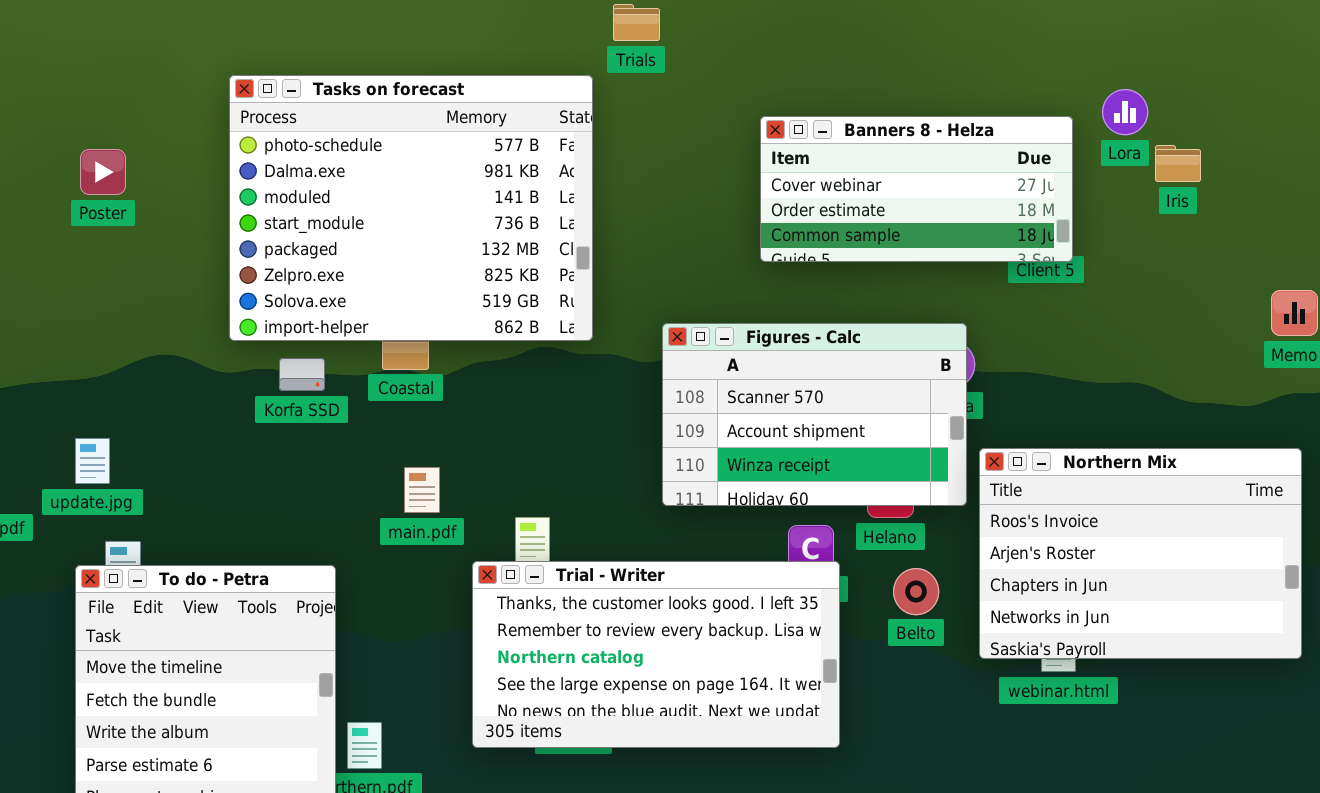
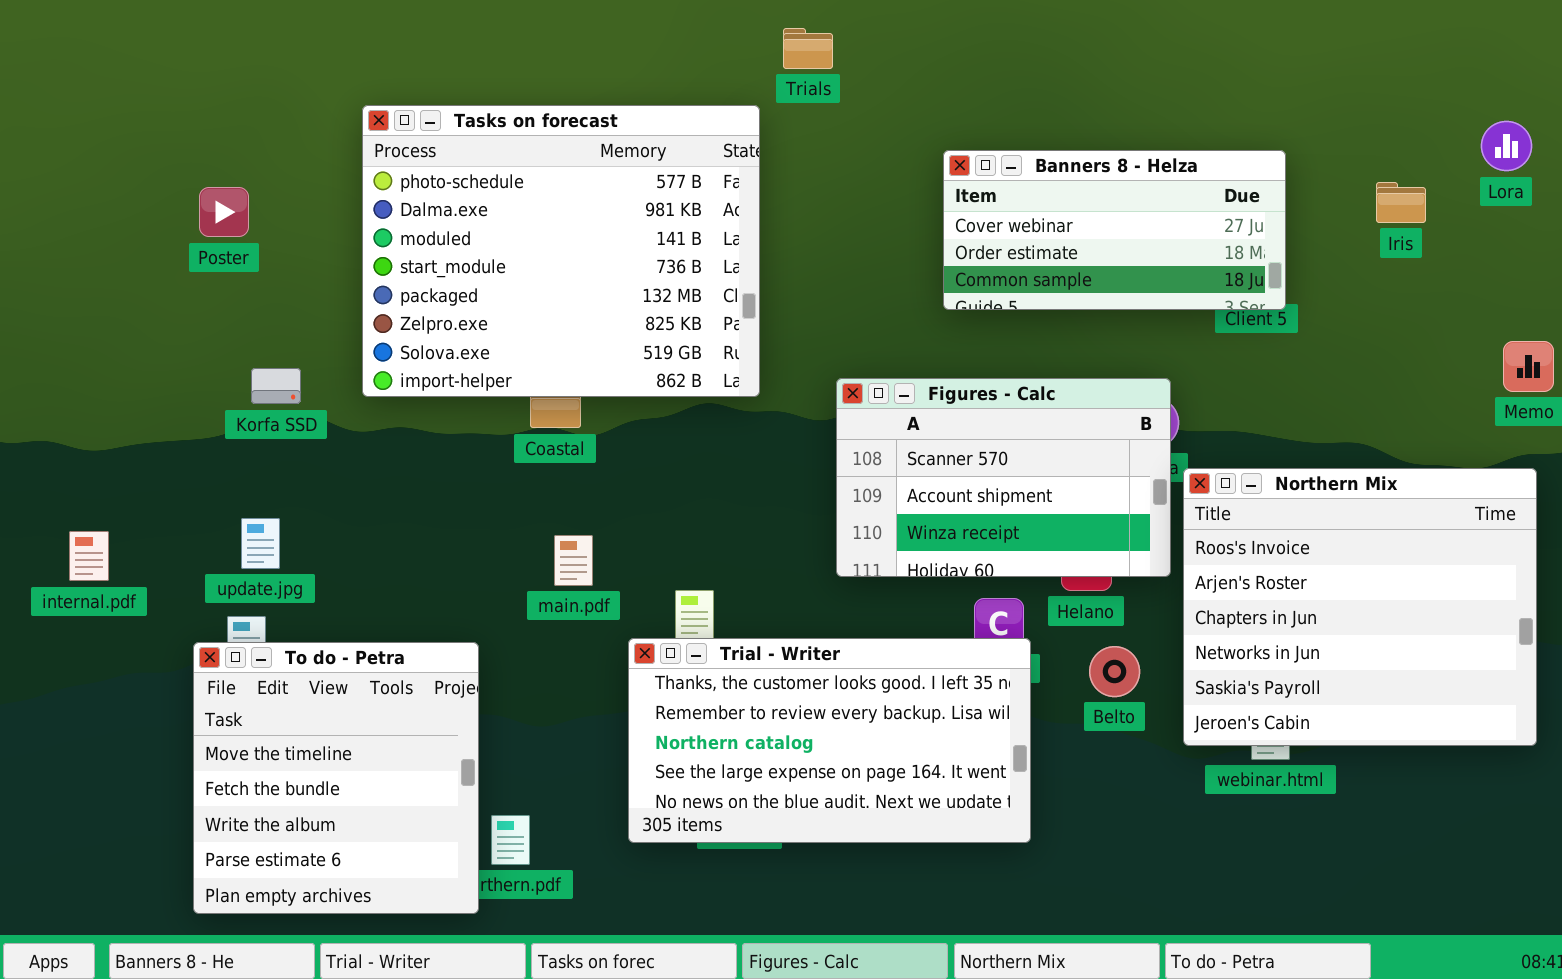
Lora: [1102,89,1148,135] -> [1481,121,1532,171], moved
Korfa SSD: [279,358,325,391] -> [251,368,301,404], moved
update.jpg: [75,438,110,484] -> [241,518,280,569], moved
Northern Mix: [979,448,1302,659] -> [1183,468,1537,746], resized

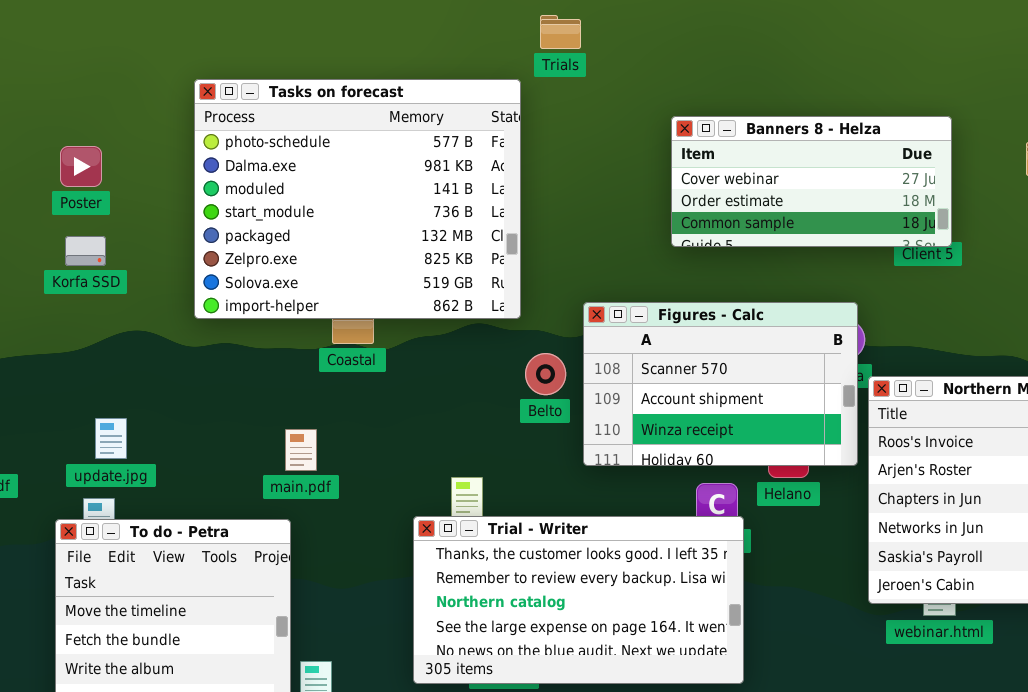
Korfa SSD: [251,368,301,404] -> [65,236,106,266], moved
main.pdf: [554,535,593,586] -> [285,429,317,471], moved
Belto: [1089,646,1140,697] -> [525,353,566,395], moved

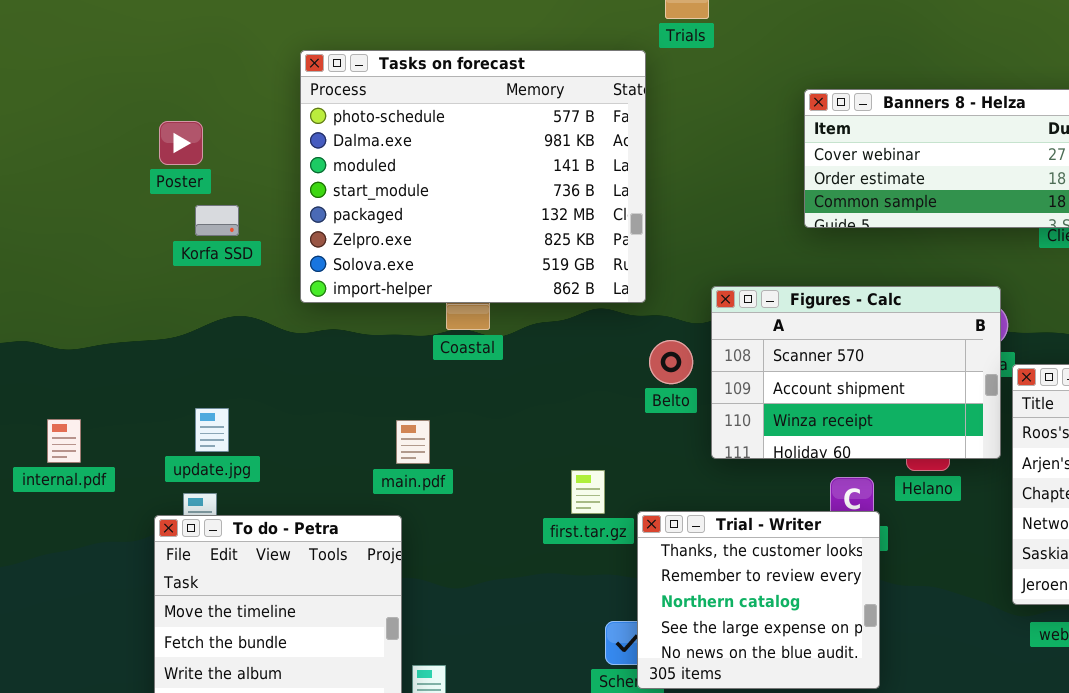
Korfa SSD: [65,236,106,266] -> [195,205,239,236], moved
Trial - Writer: [413,516,744,684] -> [637,511,880,689], resized

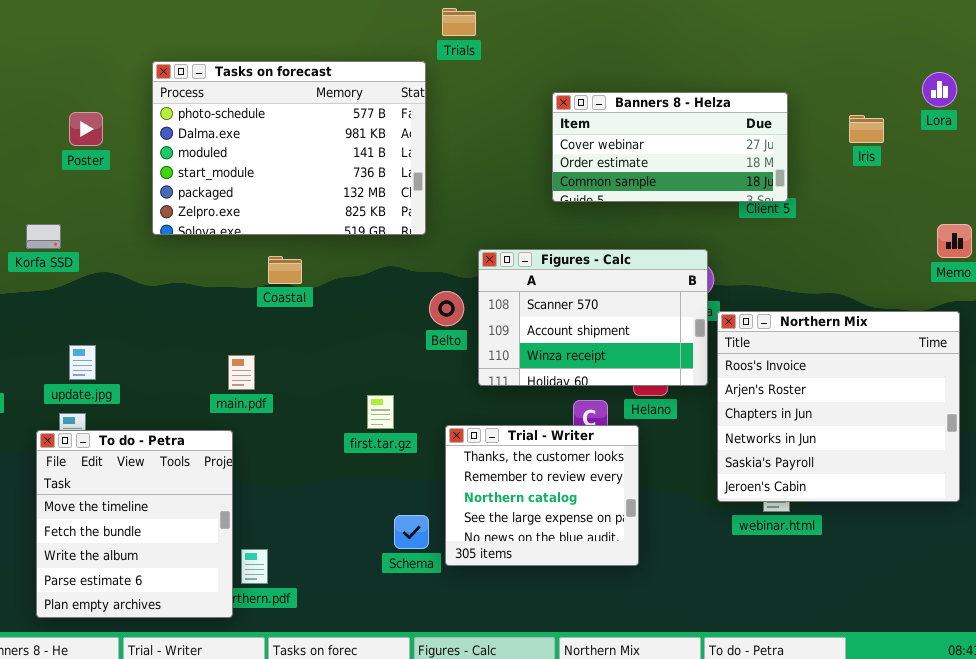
Tasks on forecast: [300,50,646,303] -> [152,61,426,235], resized
Poster: [159,121,203,165] -> [69,112,103,146], moved
Korfa SSD: [195,205,239,236] -> [26,224,61,249], moved
Trial - Writer: [637,511,880,689] -> [445,425,639,566], moved

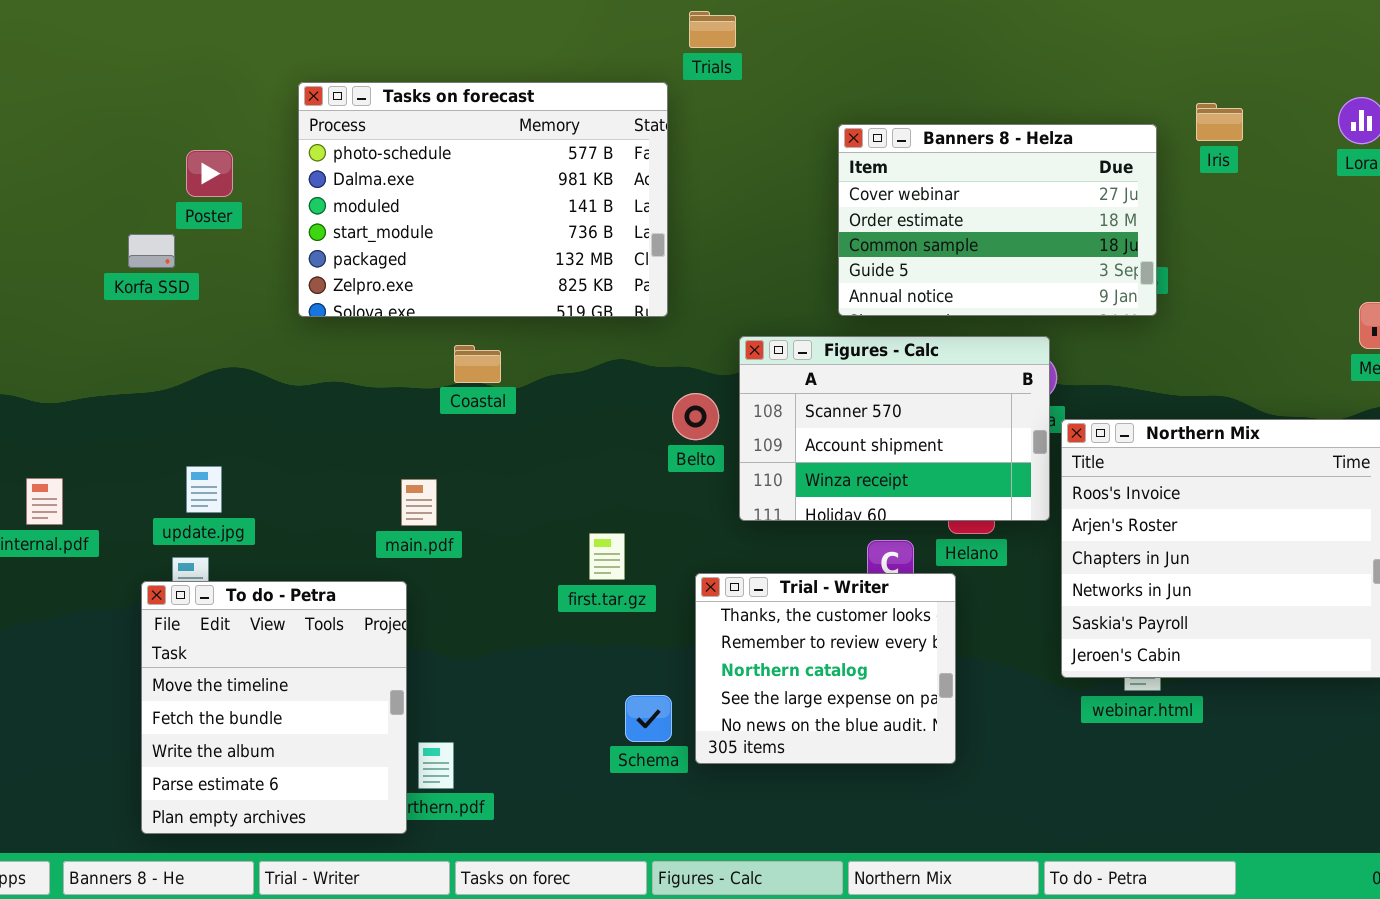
Banners 8 - Helza: [552,92,788,202] -> [838,124,1157,316], resized
Iris: [849,115,884,143] -> [1196,103,1243,141], moved
Korfa SSD: [26,224,61,249] -> [128,234,175,268], moved

